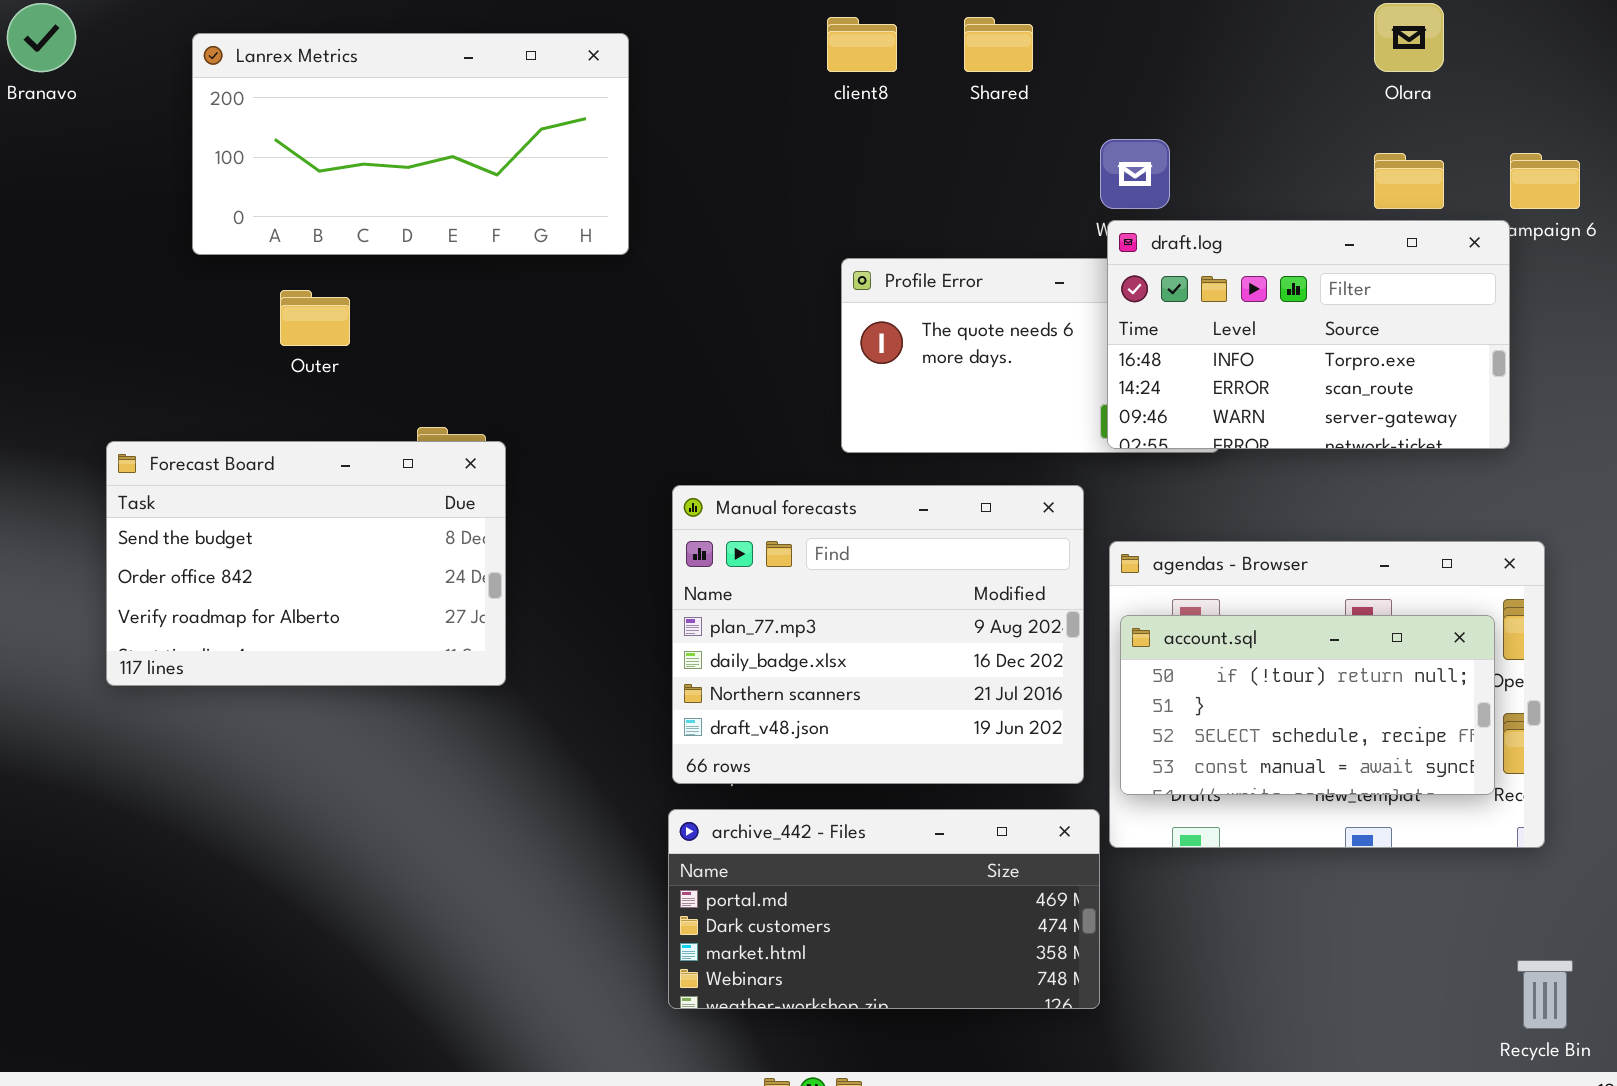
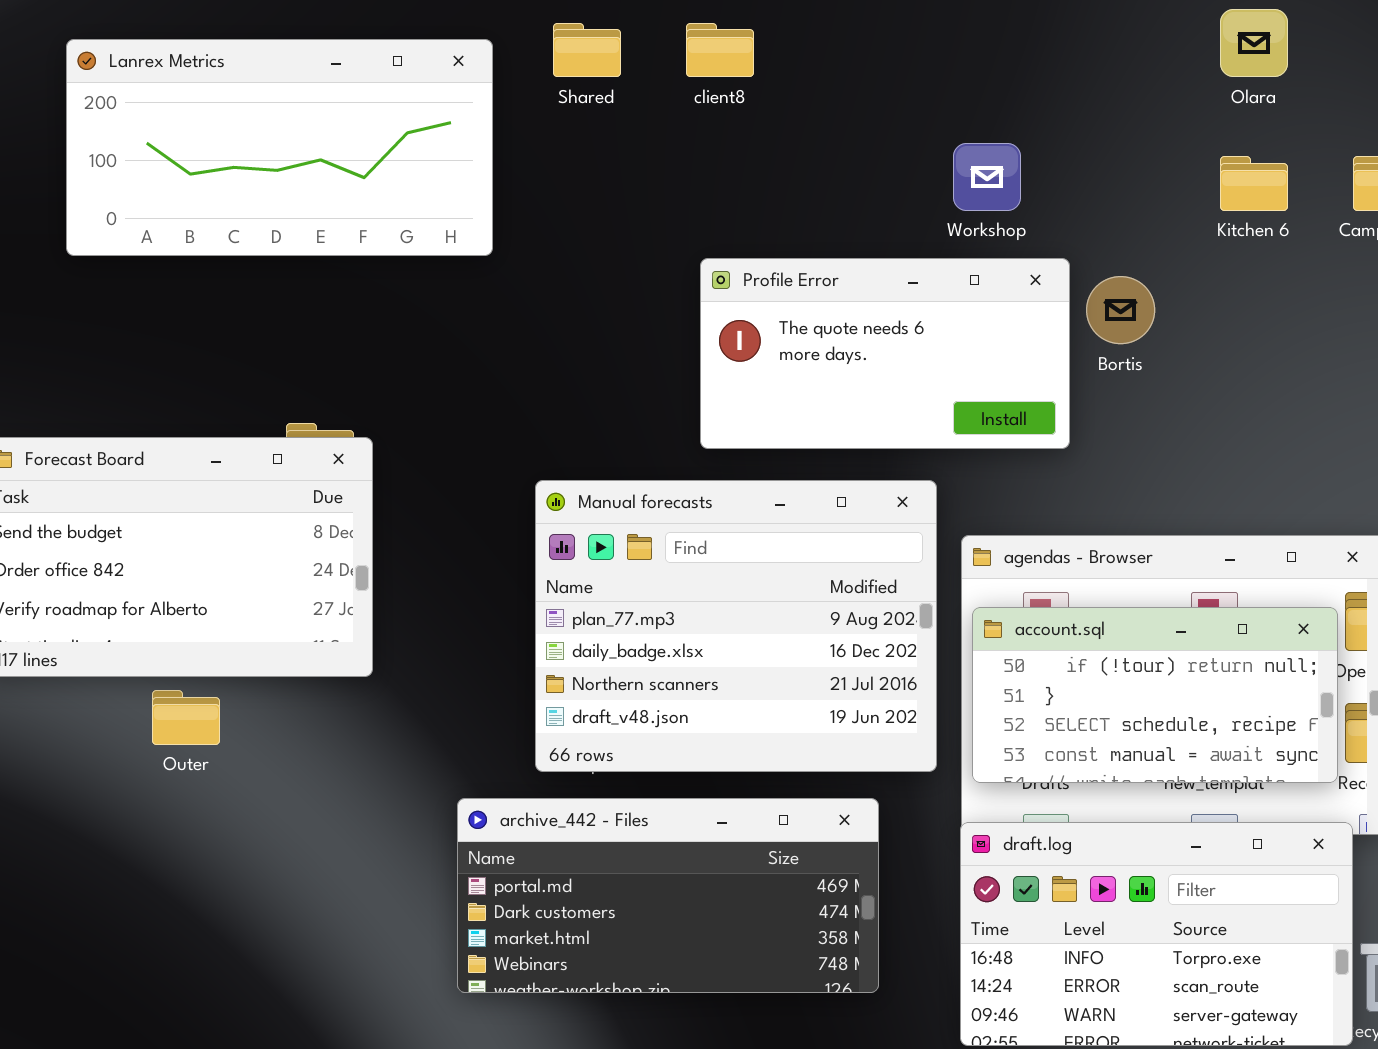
Shared: [964,17,1033,72] -> [553,23,621,77], moved
draft.log: [1107,220,1510,449] -> [960,822,1353,1046], moved
Outer: [280,290,350,346] -> [152,690,220,745], moved
archive_442 - Files: [668,809,1100,1009] -> [457,798,879,993], moved

